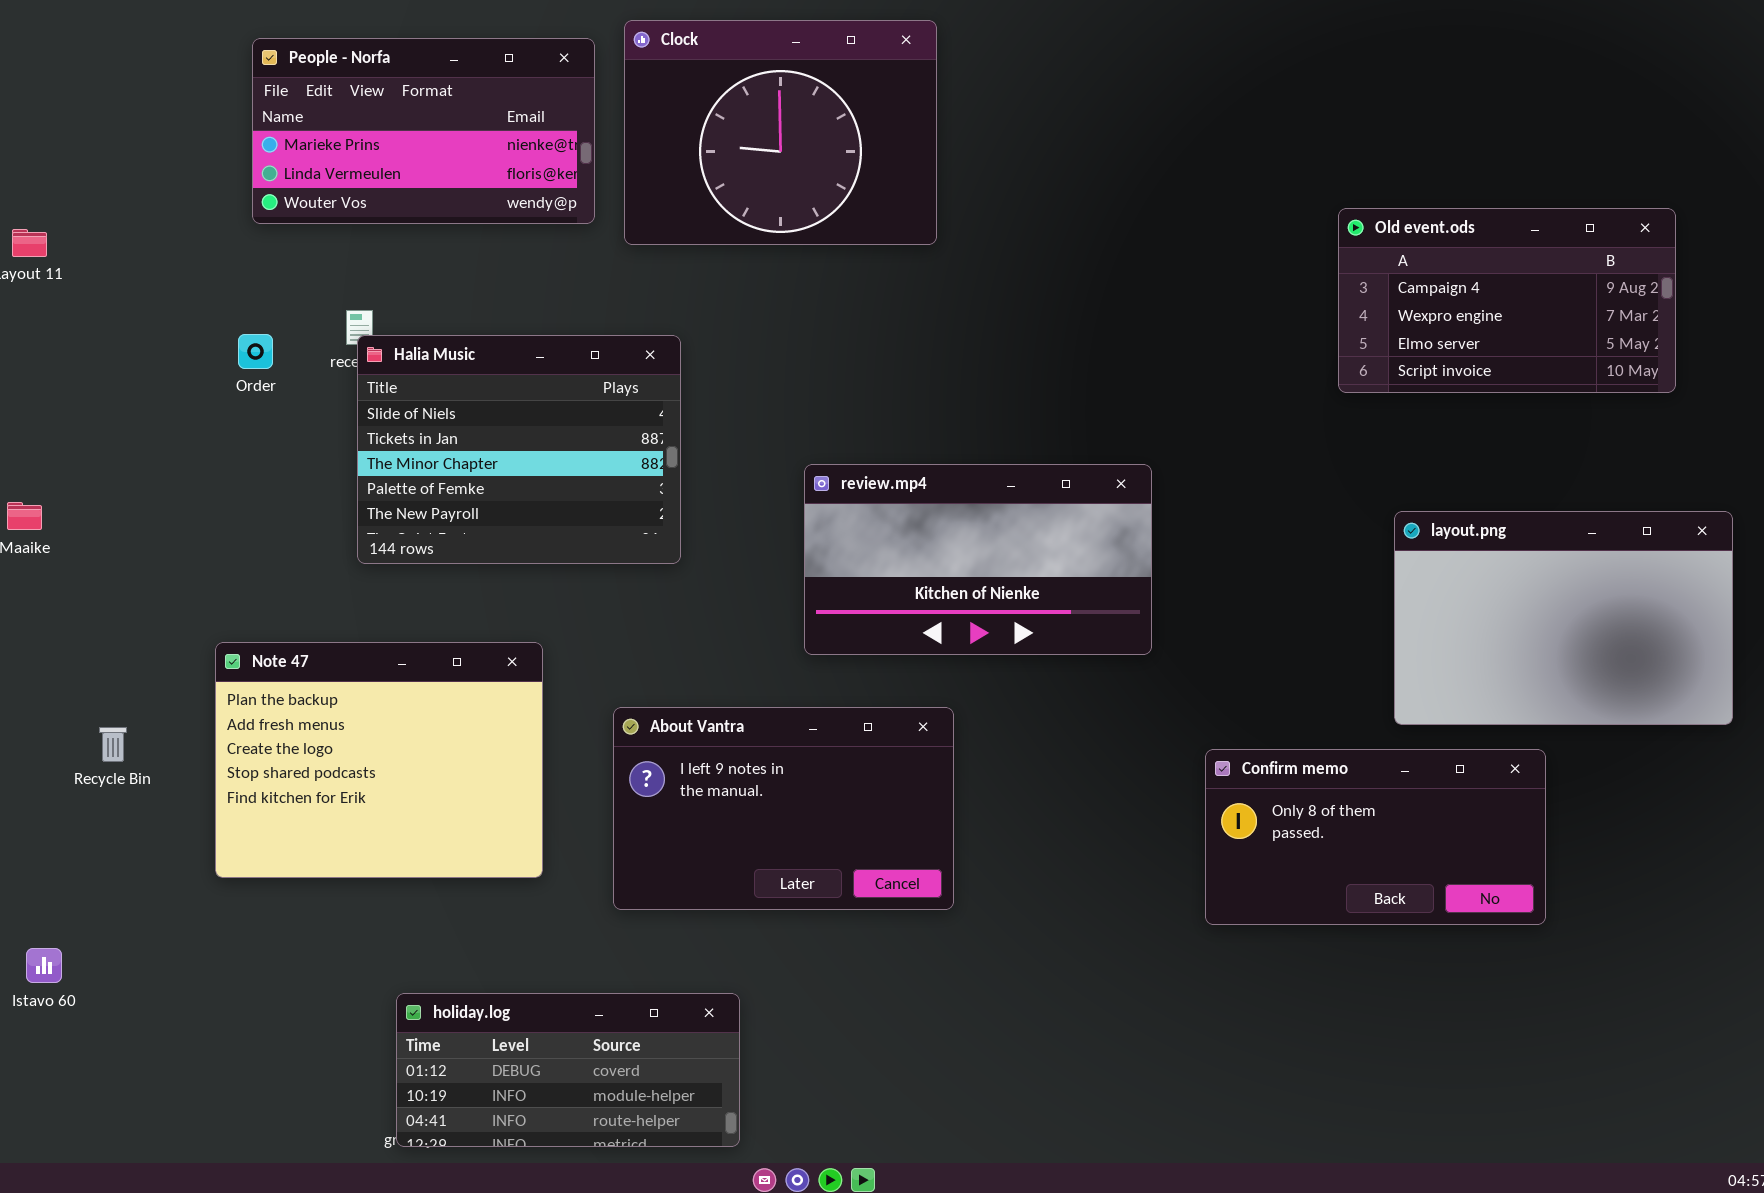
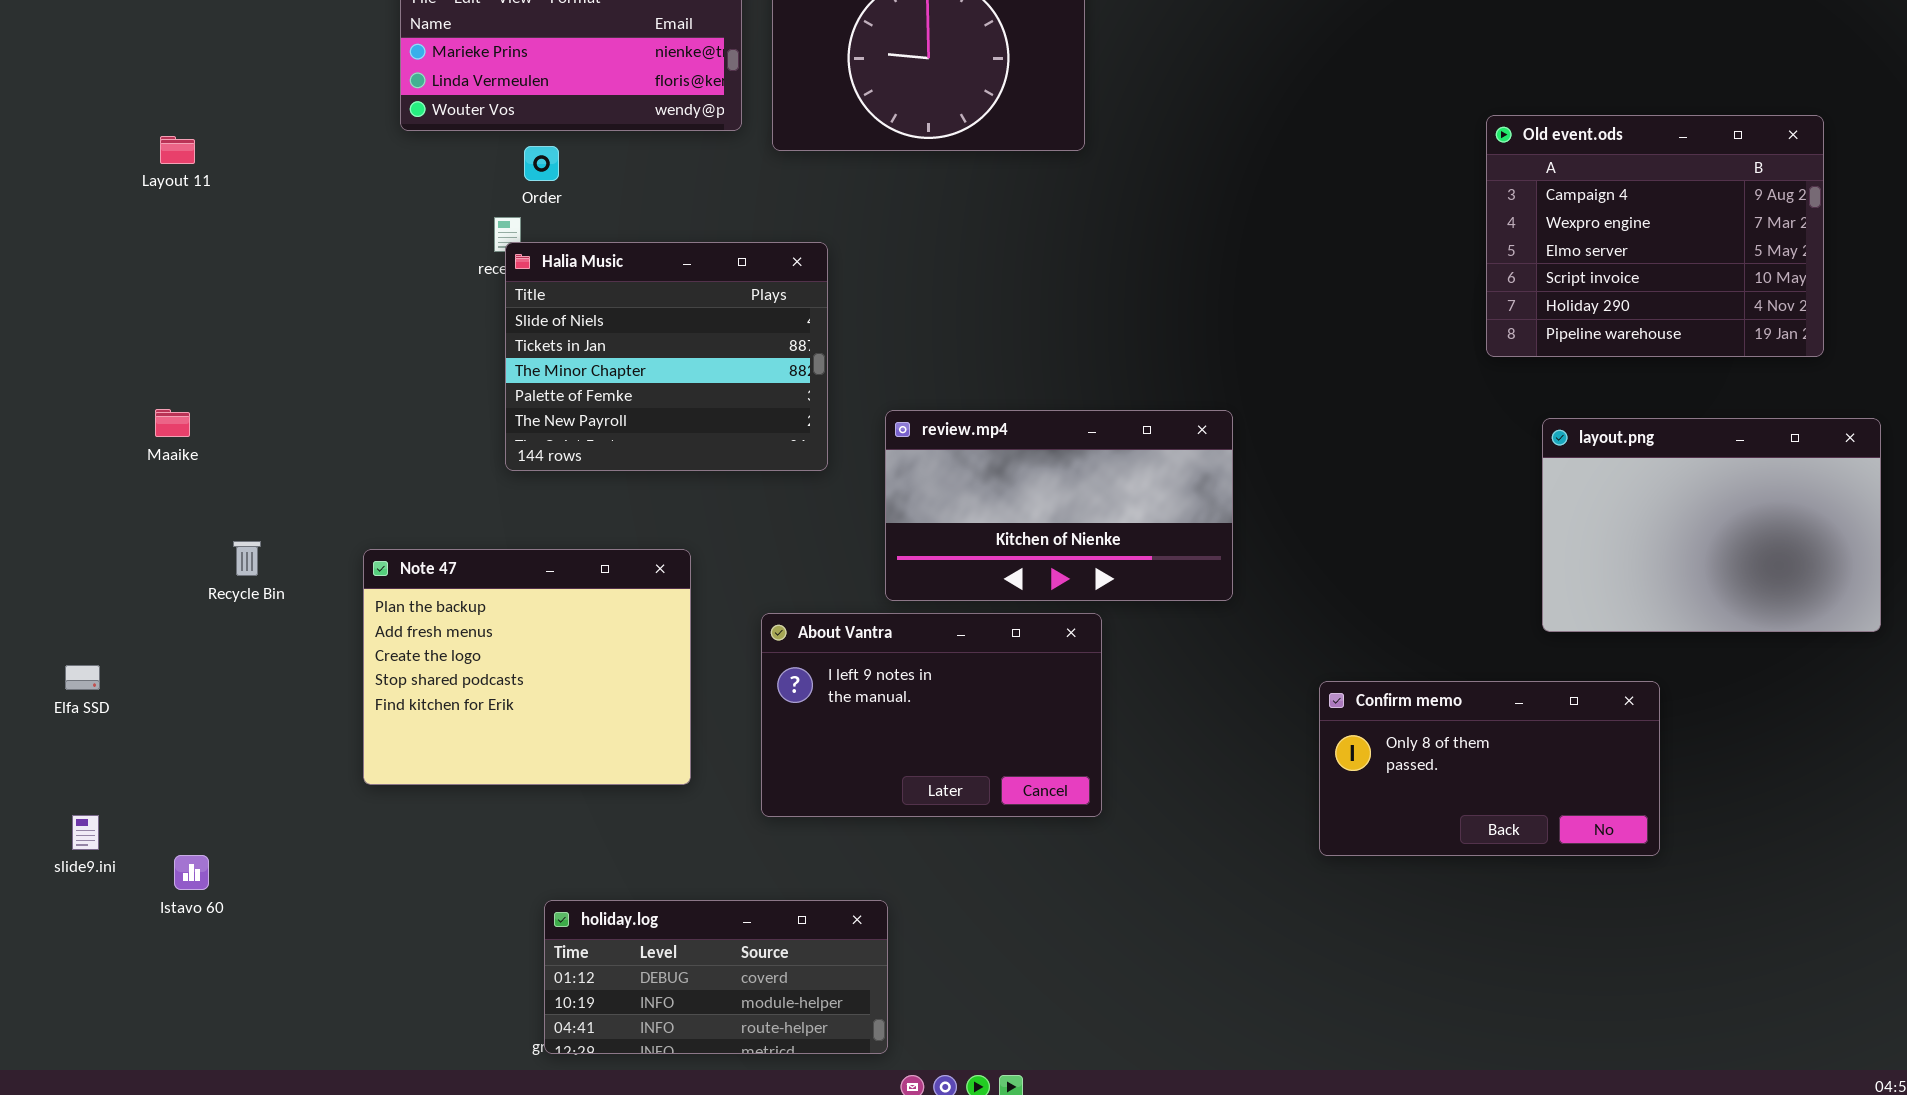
Old event.ods: [1338,208,1676,393] -> [1486,115,1824,357], resized
Order: [238,334,273,369] -> [524,146,559,181], moved
review.mp4: [804,464,1152,655] -> [885,410,1233,601], moved
Recycle Bin: [99,727,127,762] -> [233,541,261,576], moved
Confirm memo: [1205,749,1546,925] -> [1319,681,1660,856], moved

